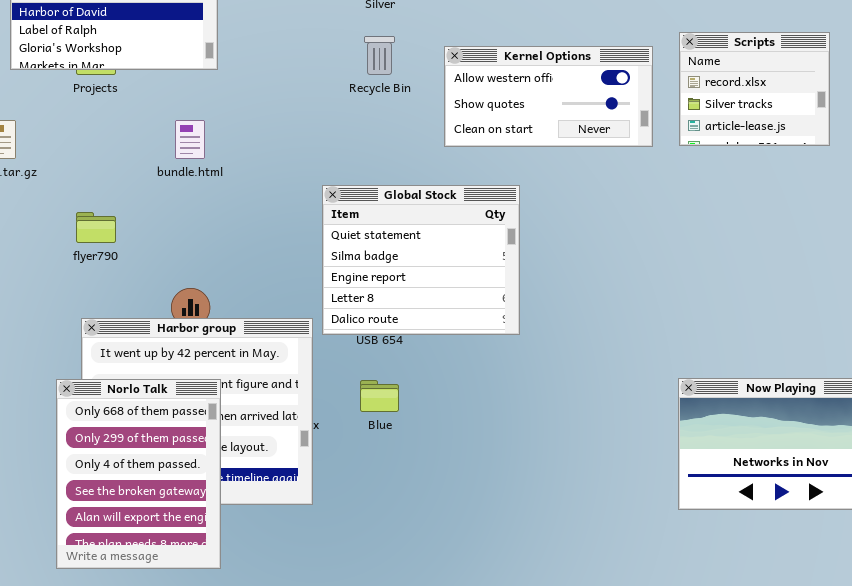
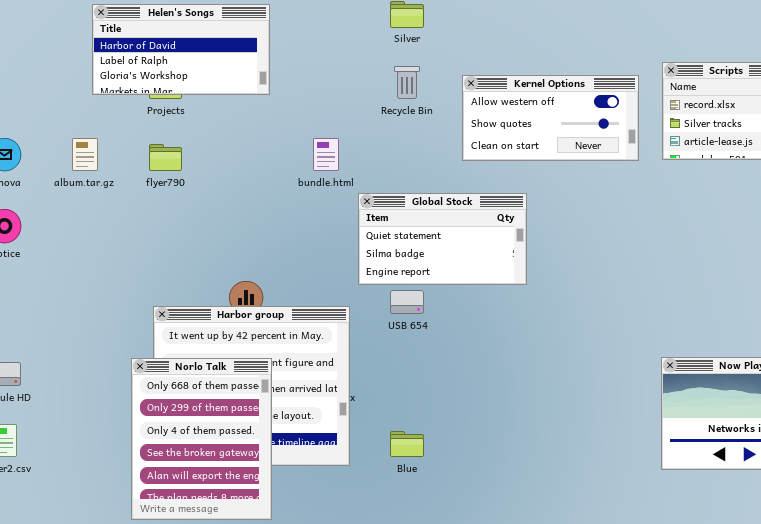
bundle.html: [175,120,205,159] -> [313,138,339,171], moved
Global Stock: [322,185,520,335] -> [358,193,527,285], resized
flyer790: [76,212,116,243] -> [149,144,182,171], moved
Blue: [360,380,399,412] -> [390,431,424,457], moved

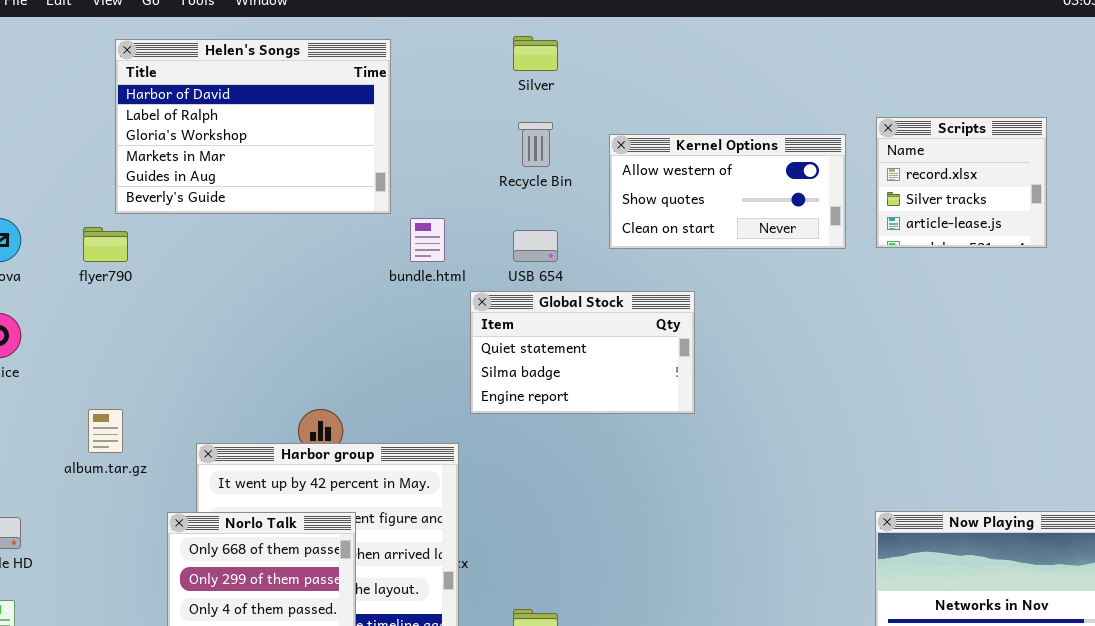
Helen's Songs: [92,4,270,95] -> [115,39,391,214], resized
album.tar.gz: [72,138,98,171] -> [88,409,123,453], moved
flyer790: [149,144,182,171] -> [83,227,128,262], moved
USB 654: [390,290,424,314] -> [513,230,558,262], moved

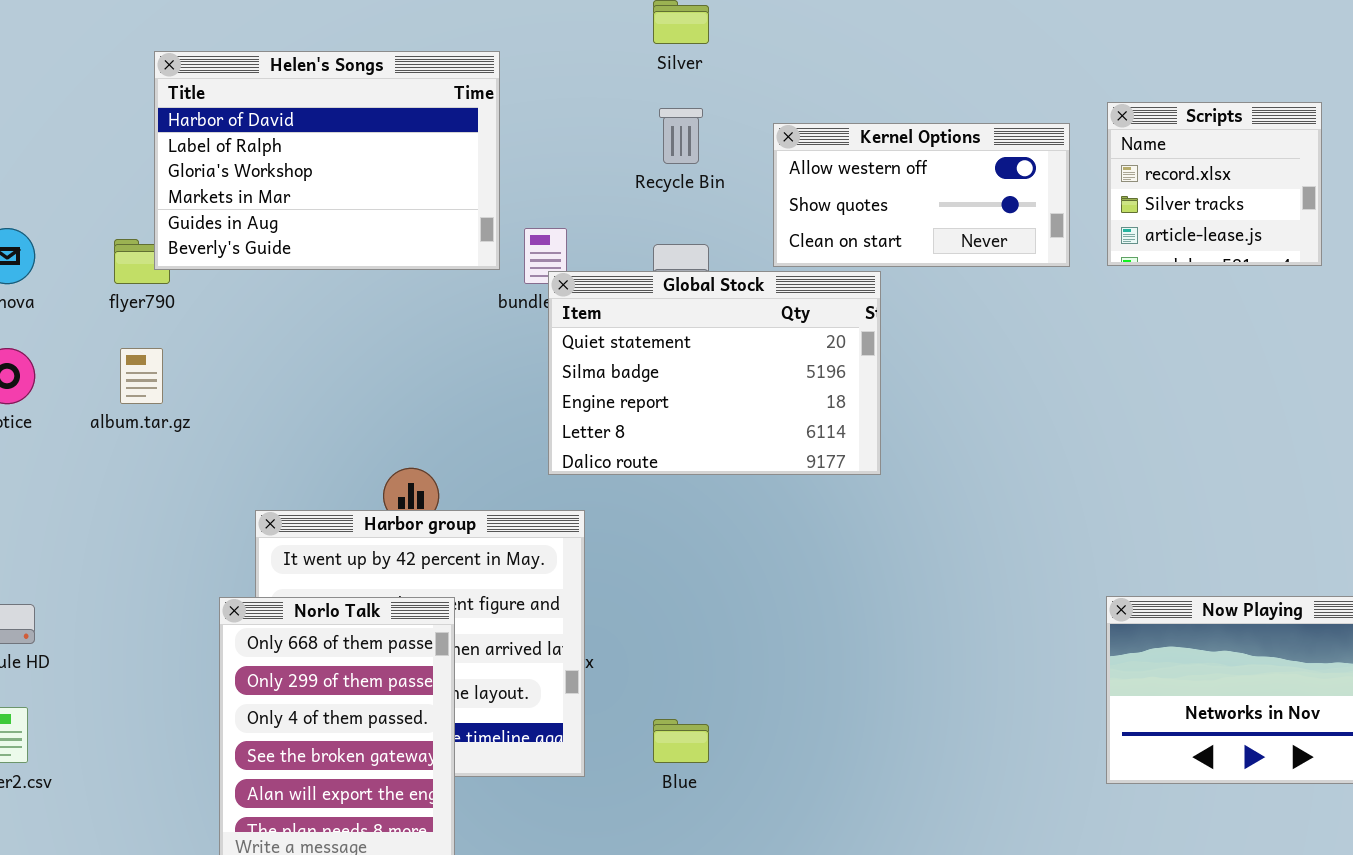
Helen's Songs: [115,39,391,214] -> [154,51,500,270], moved
Global Stock: [470,291,695,414] -> [548,271,881,475], resized
album.tar.gz: [88,409,123,453] -> [120,348,163,404], moved

